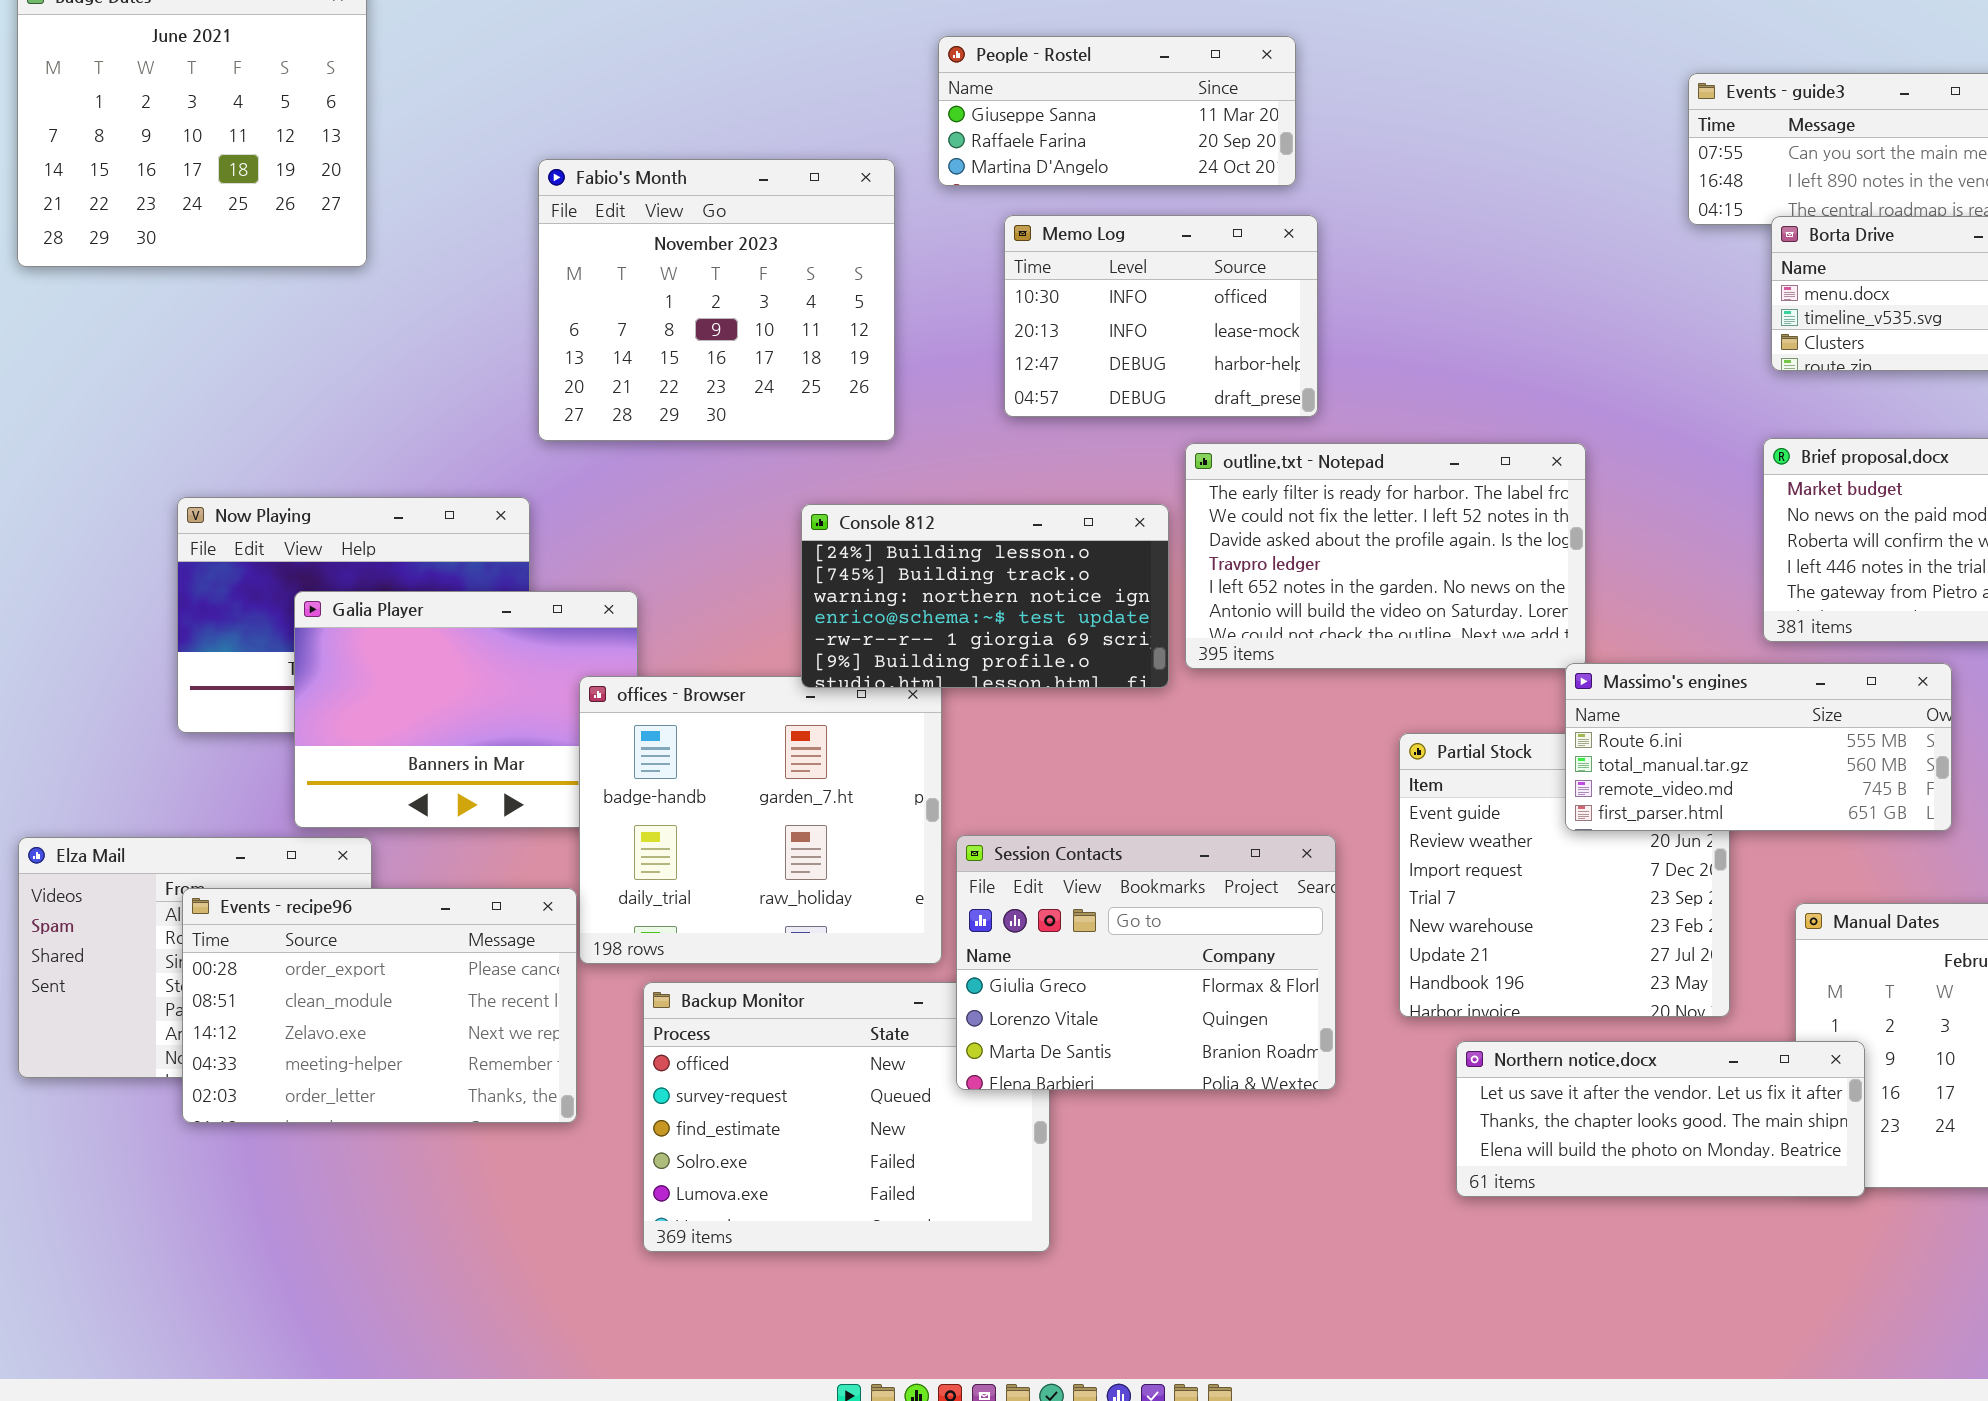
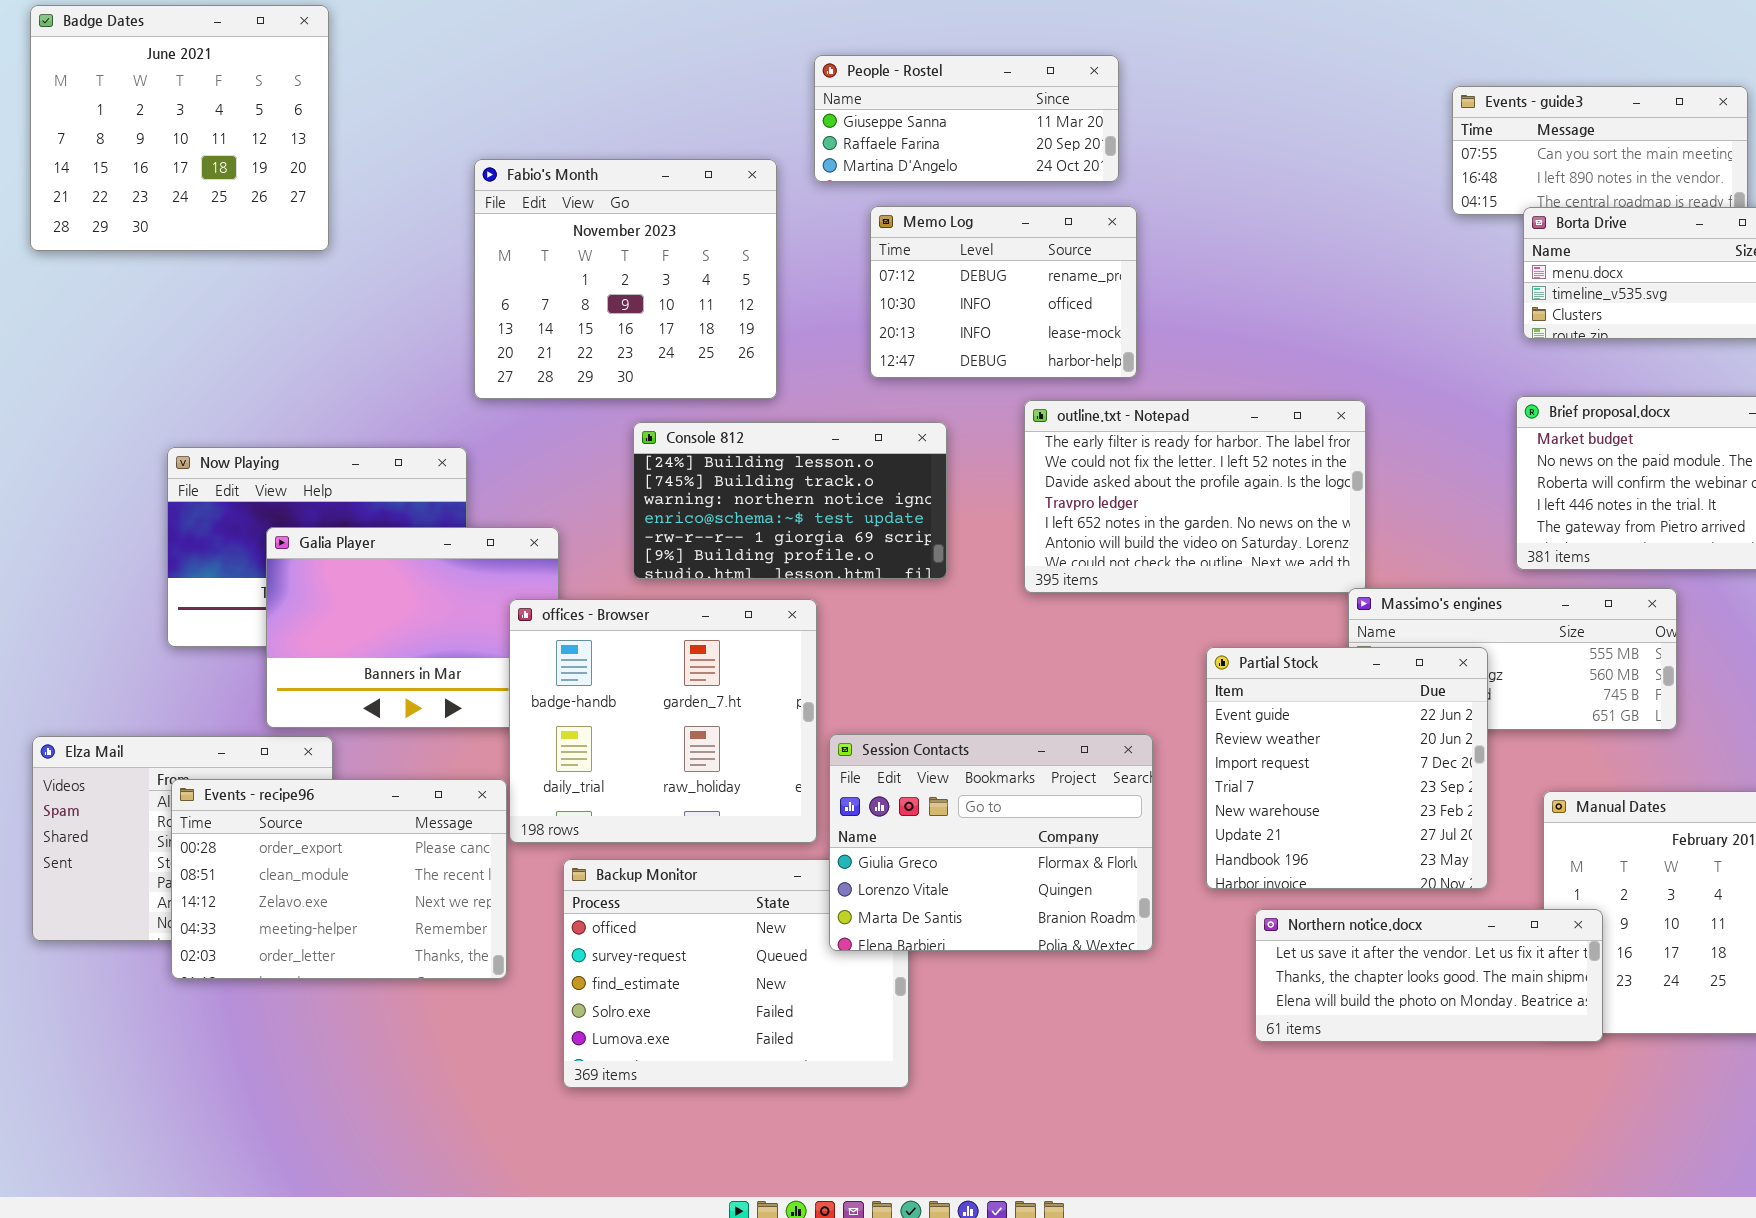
Memo Log: [1004,215,1318,417] -> [870,206,1137,378], scrolled up 1 row
Console 812: [801,504,1169,688] -> [633,422,947,579], moved
Partial Stock: [1399,733,1730,1017] -> [1206,647,1488,889], raised

